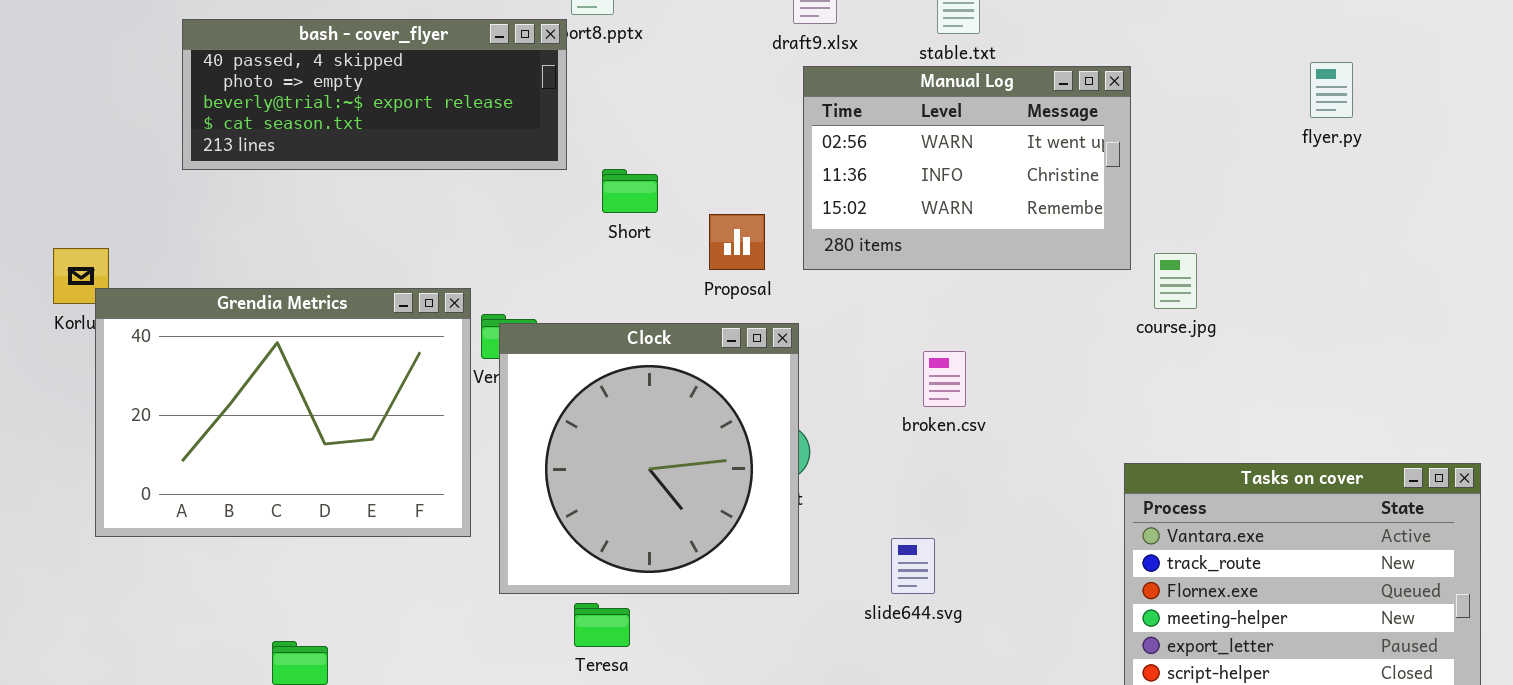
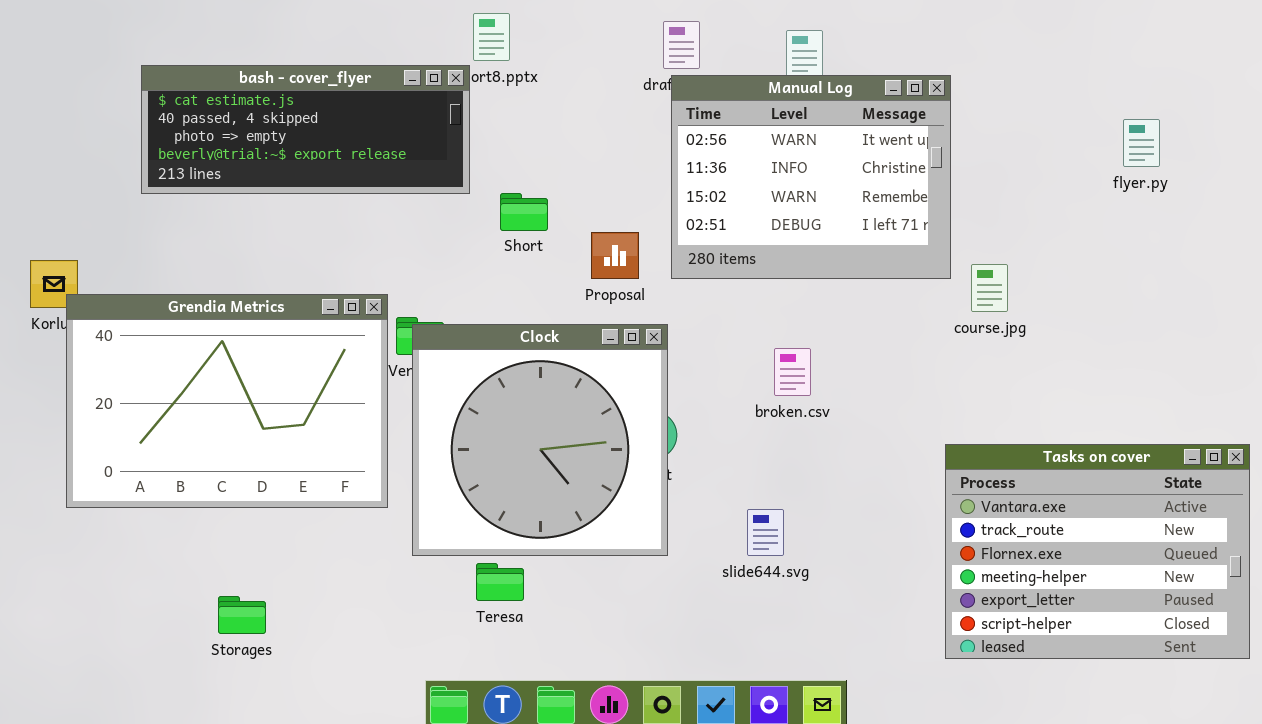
bash - cover_flyer: [182,19,567,170] -> [141,65,470,194], scrolled up 1 row
flyer.py: [1310,62,1353,118] -> [1123,119,1160,167], moved
Manual Log: [803,66,1131,270] -> [671,75,951,279], resized

